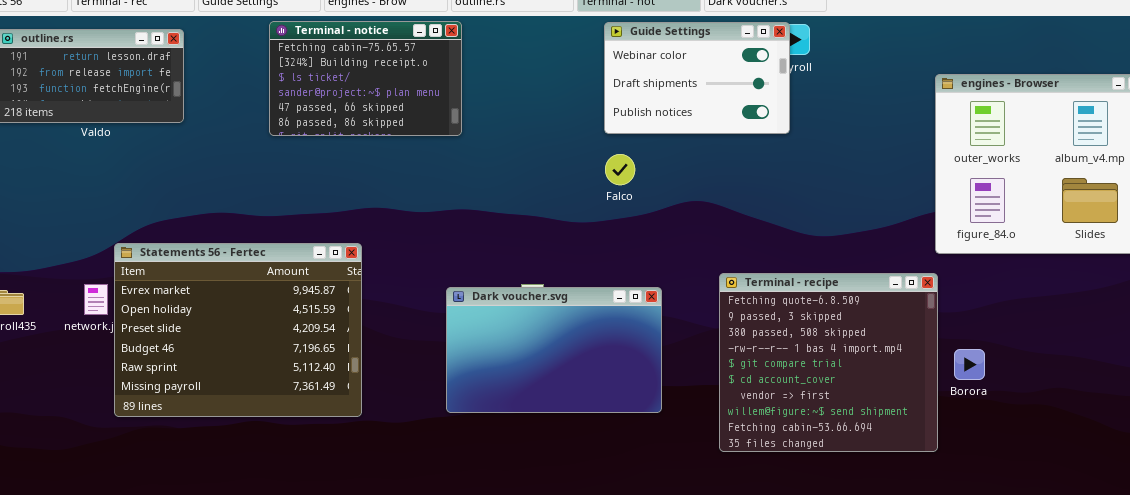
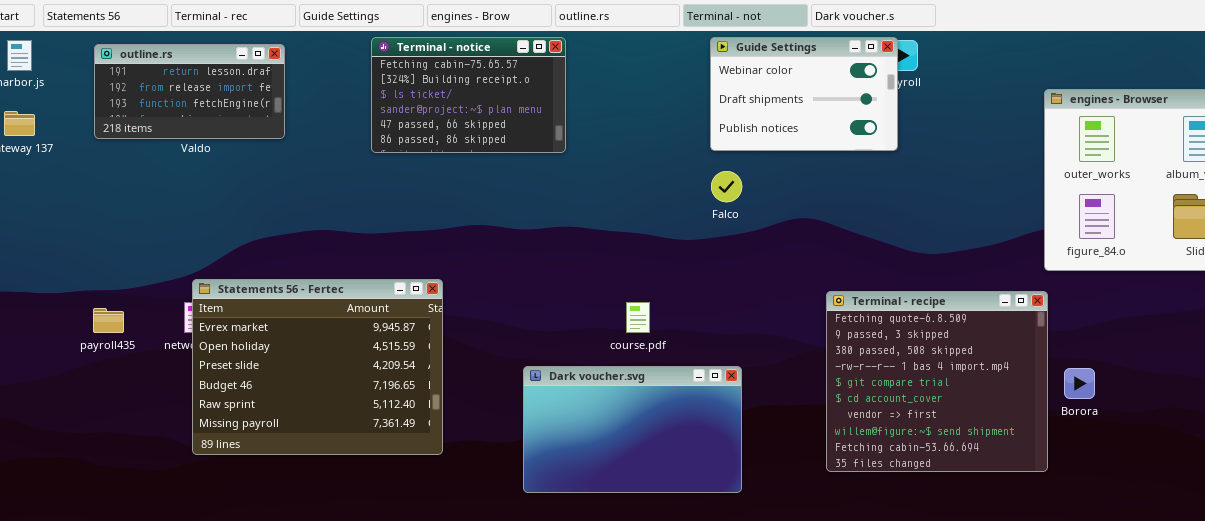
Statements 56 - Fertec: [114,243,362,417] -> [192,279,443,455], moved
Dark voucher.svg: [446,287,662,413] -> [523,366,742,493], moved

